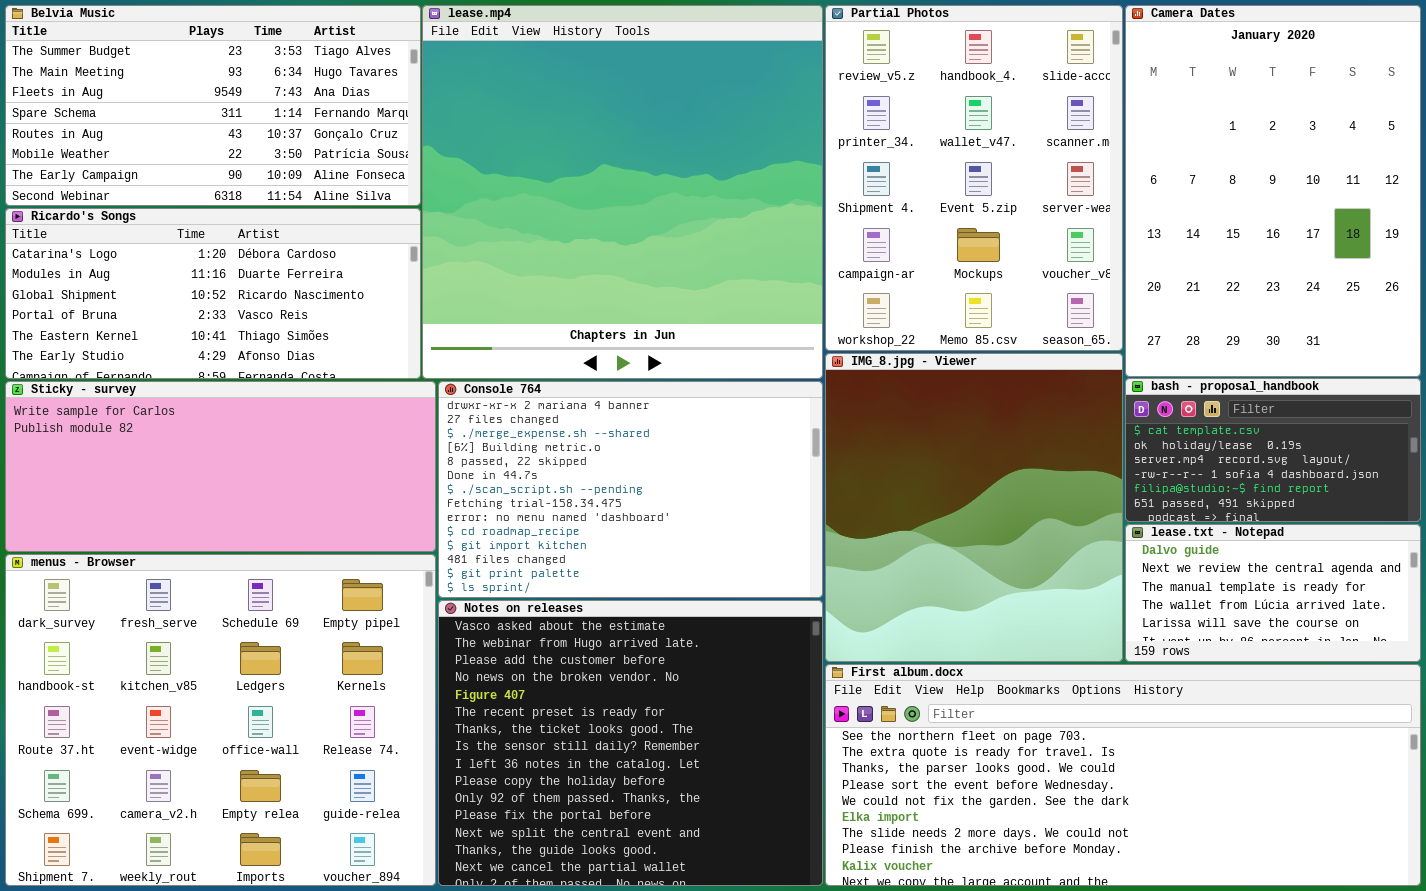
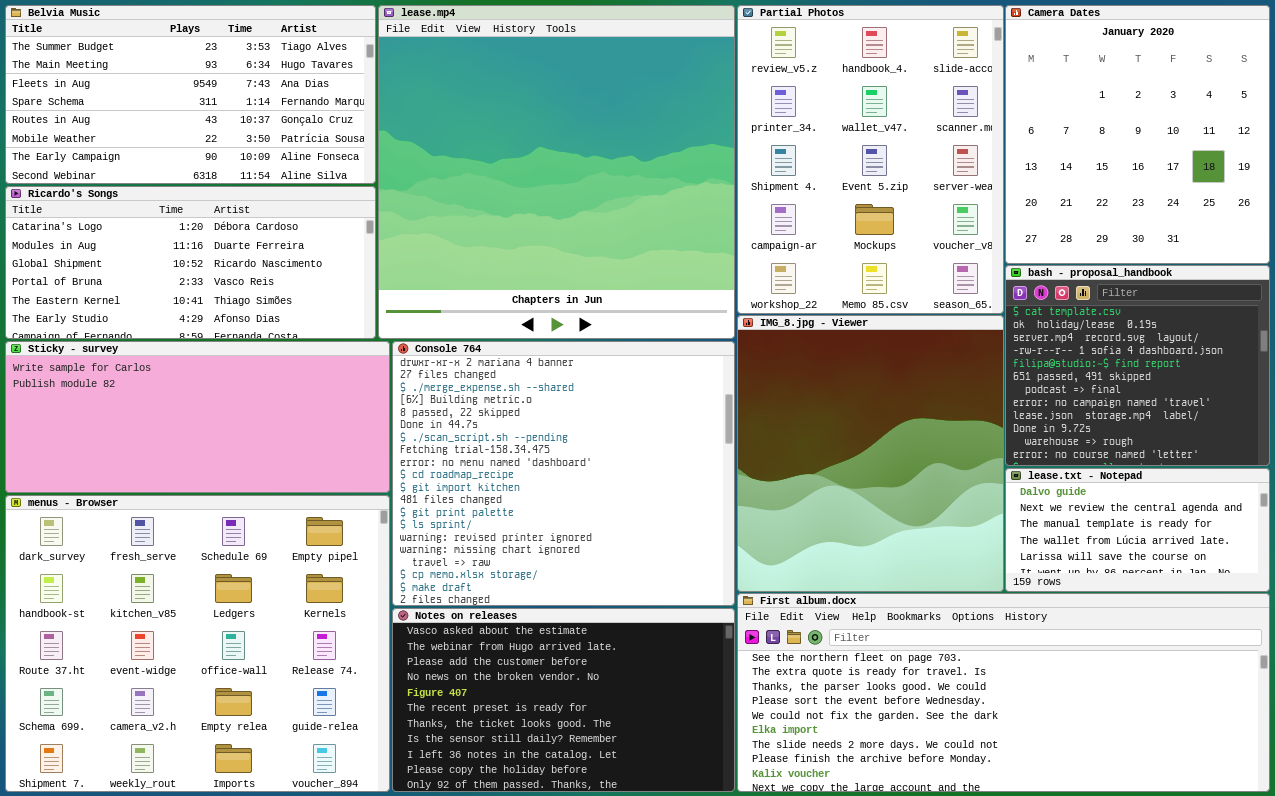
Camera Dates: [1125,5,1421,377] -> [1005,5,1270,264], resized
bash - proposal_handbook: [1125,378,1421,522] -> [1005,265,1270,466], resized
Console 764: [438,381,823,598] -> [392,341,735,606], resized
Notes on releases: [438,600,823,886] -> [392,608,735,792], resized

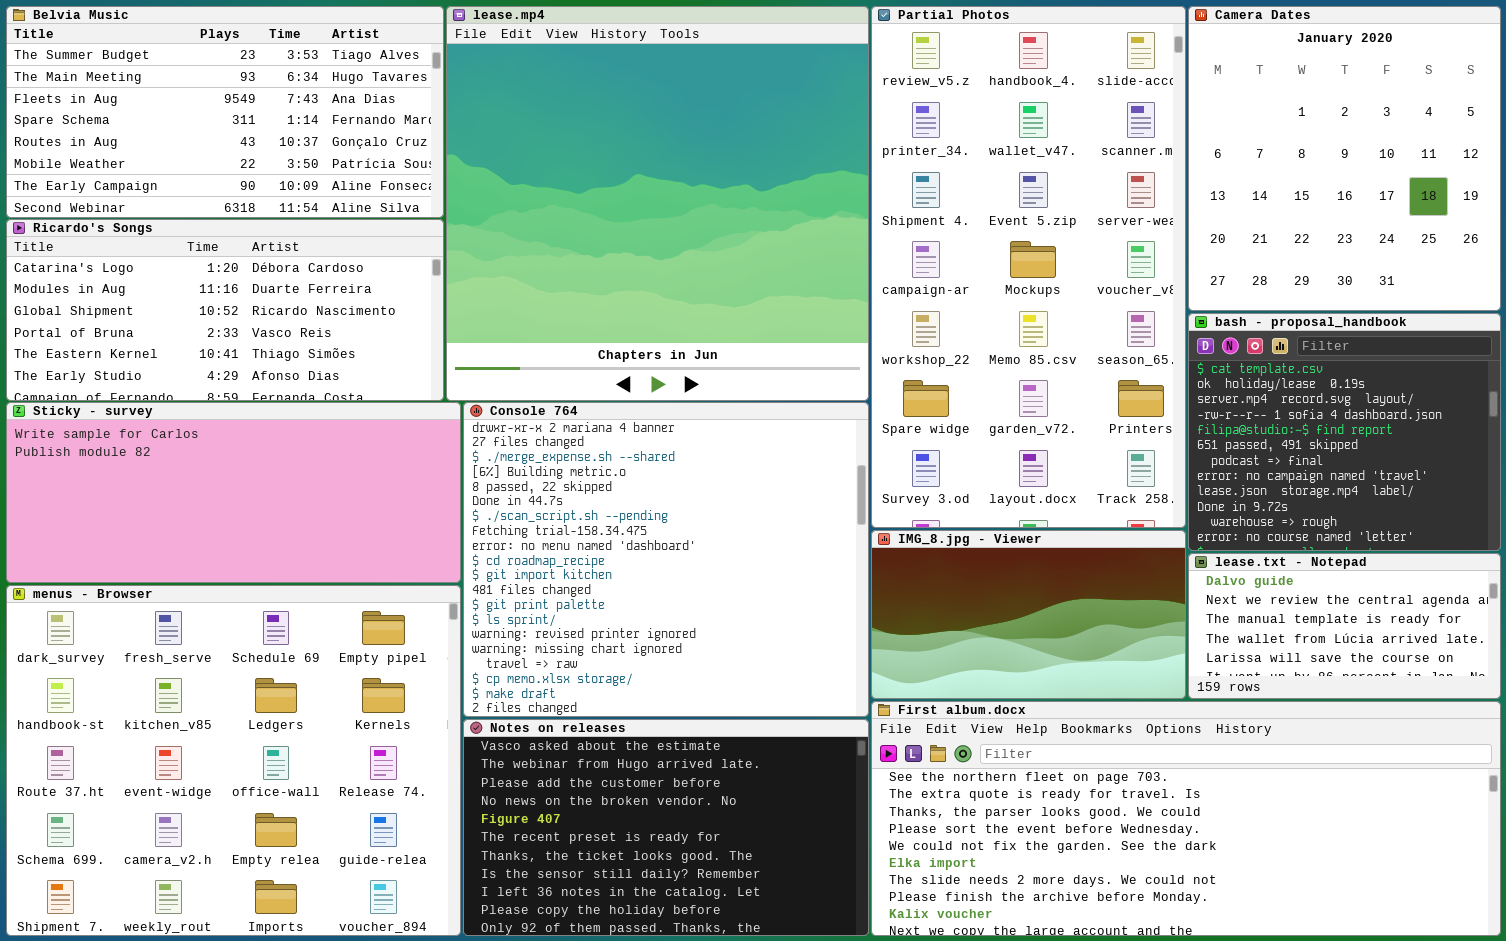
Partial Photos: [737,5,1004,314] -> [871,6,1186,528], resized
IMG_8.jpg - Viewer: [737,315,1004,592] -> [871,530,1186,699], resized

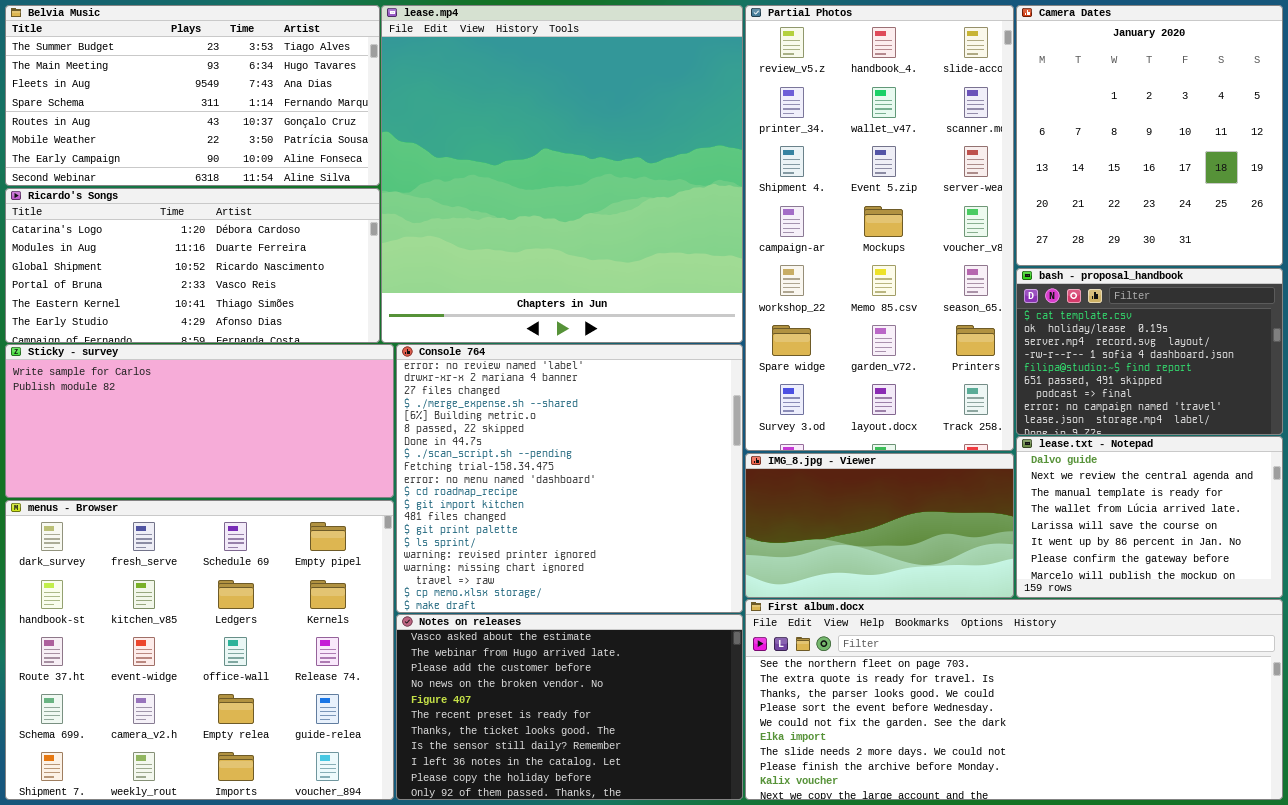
bash - proposal_handbook: [1188,313,1501,551] -> [1016,268,1283,435], resized
Console 764: [463,402,869,717] -> [396,344,743,613], scrolled up 1 row
lease.txt - Notepad: [1188,553,1501,699] -> [1016,436,1283,598], resized

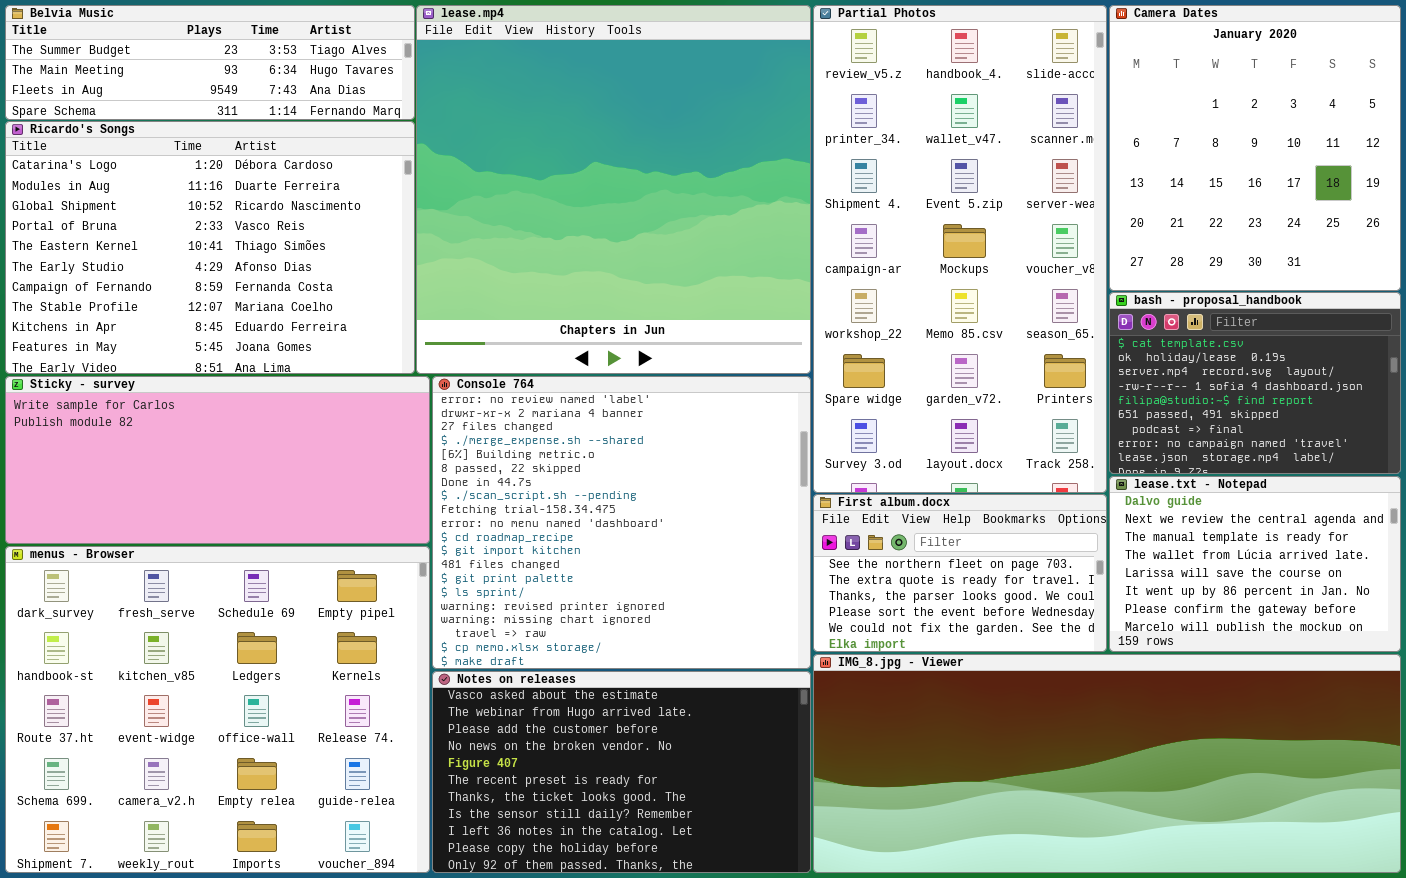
Belvia Music: [5,5,380,186] -> [5,5,415,120], resized
Ricardo's Songs: [5,188,380,343] -> [5,121,415,374], resized
IMG_8.jpg - Viewer: [745,453,1014,598] -> [813,654,1401,873], moved, resized
First album.docx: [745,599,1283,800] -> [813,494,1107,652], moved, resized

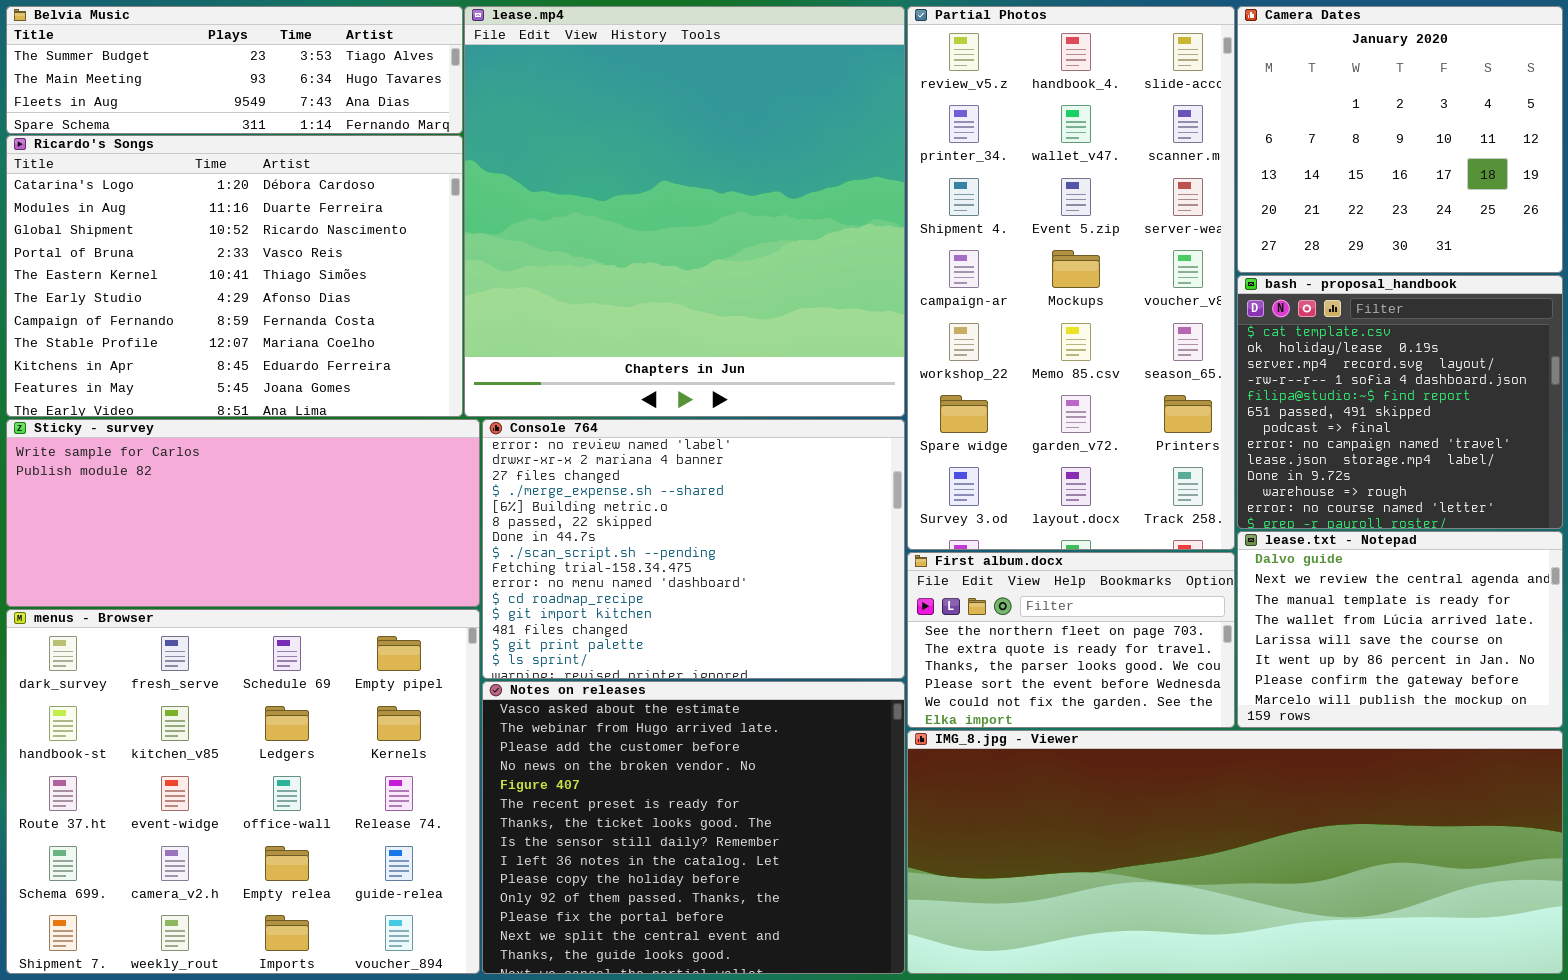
Camera Dates: [1109,5,1401,291] -> [1237,6,1563,273], resized
bash - proposal_handbook: [1109,292,1401,474] -> [1237,275,1563,529], resized
Console 764: [432,376,811,669] -> [482,419,905,679], resized
Notes on releases: [432,671,811,873] -> [482,681,905,974], resized

